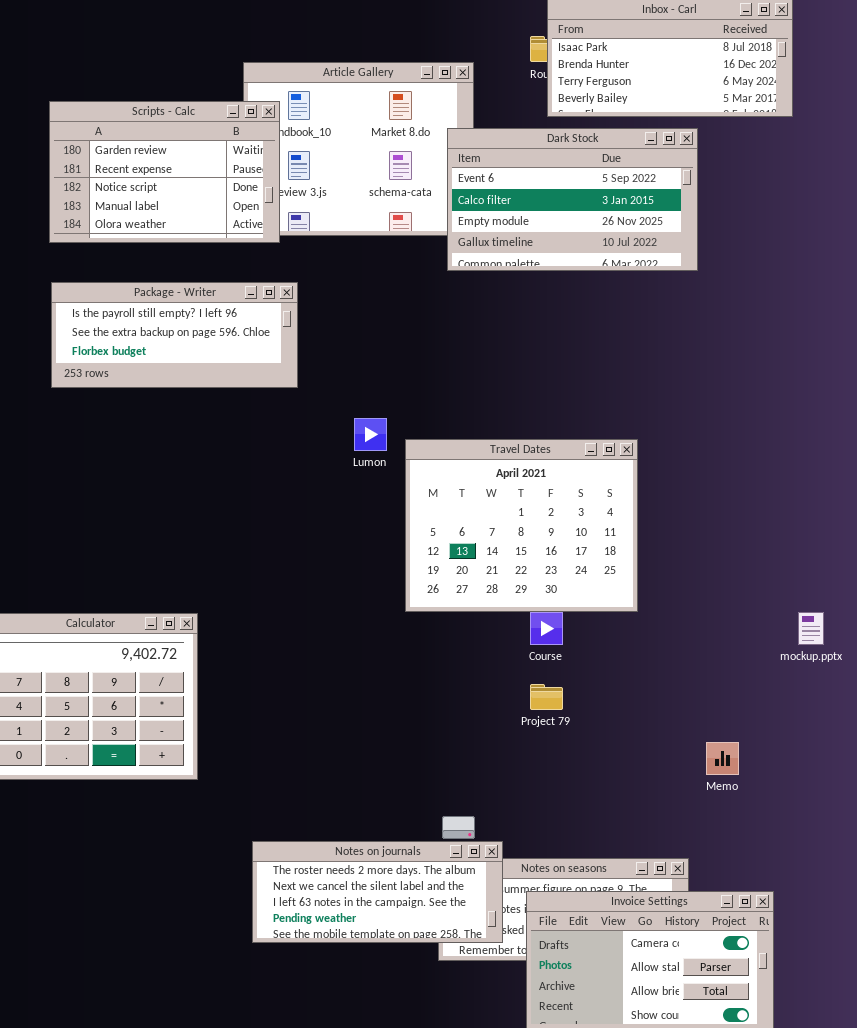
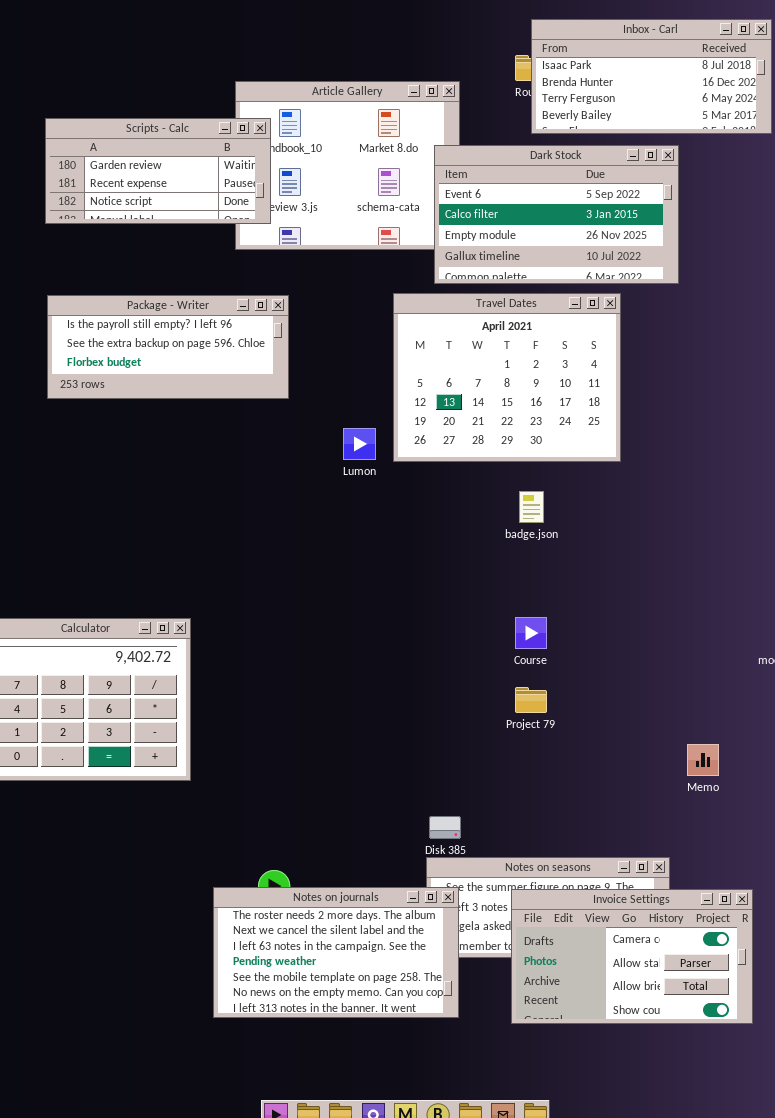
Scripts - Calc: [49,101,280,243] -> [45,118,271,224], resized
Travel Dates: [405,439,638,612] -> [393,293,621,462], moved
Notes on journals: [252,841,503,943] -> [213,887,459,1018], moved, resized

